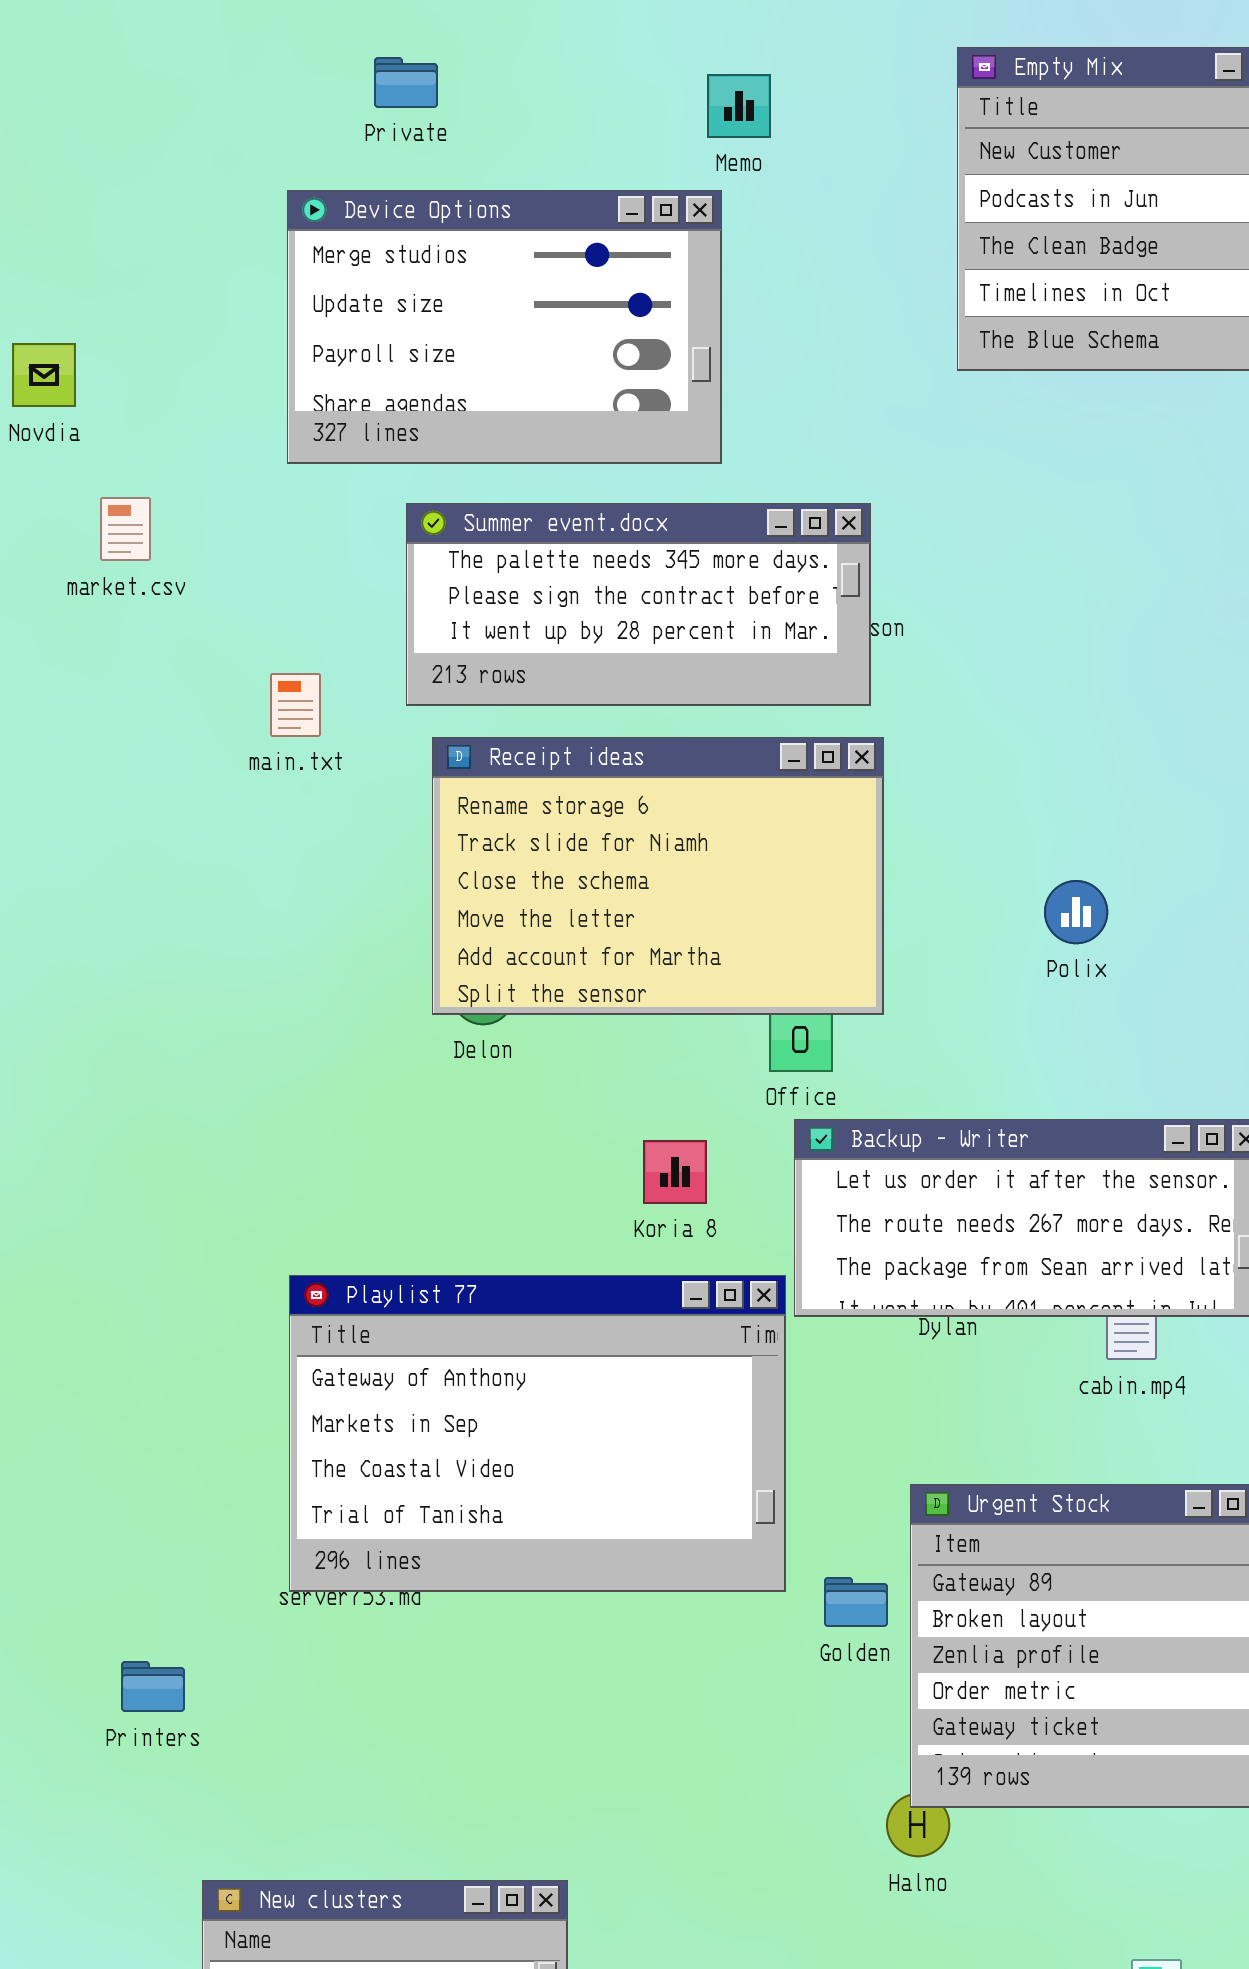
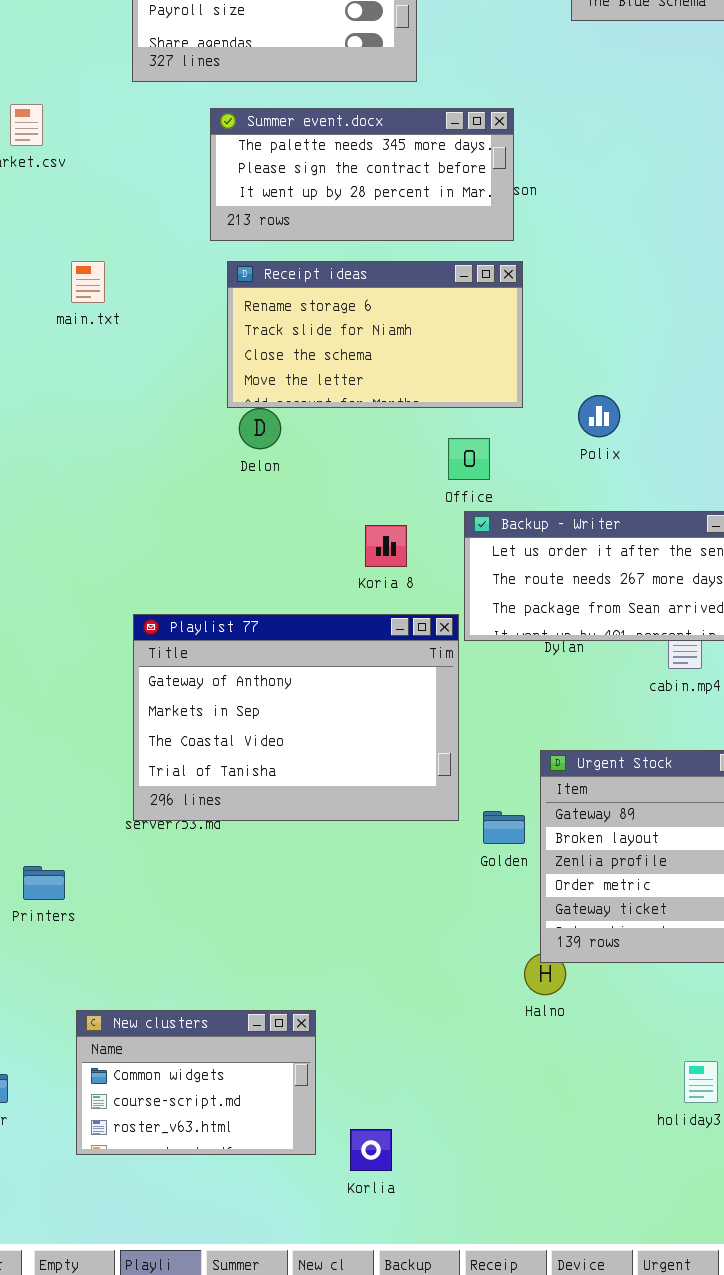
main.txt: [270,673,321,737] -> [71,261,105,303], moved
Receipt ideas: [432,737,884,1015] -> [227,261,523,408], resized
Polix: [1044,880,1108,944] -> [578,395,620,437], moved

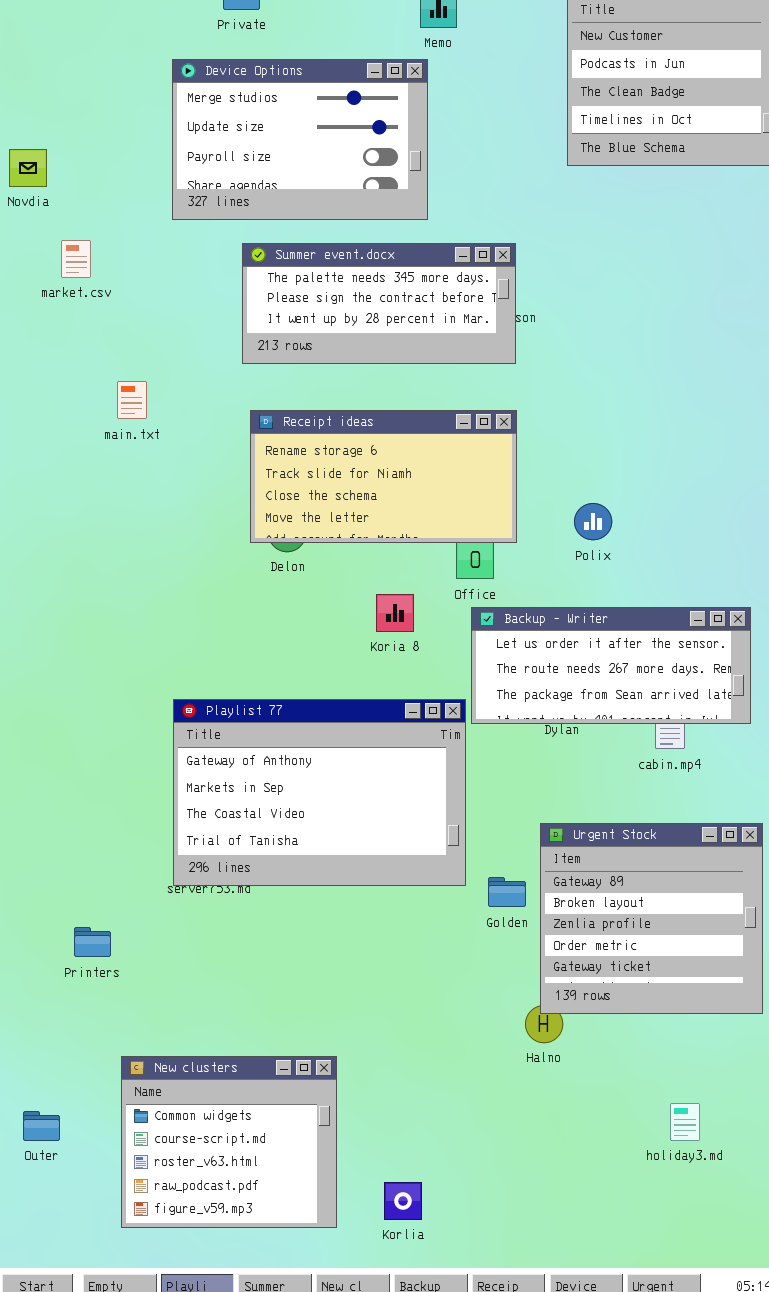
Receipt ideas: [227,261,523,408] -> [250,410,517,543], moved
Koria 8: [365,525,407,567] -> [376,594,414,632], moved
New clusters: [76,1010,316,1155] -> [121,1056,337,1228], resized
Korlia: [350,1129,392,1171] -> [384,1182,422,1220], moved

